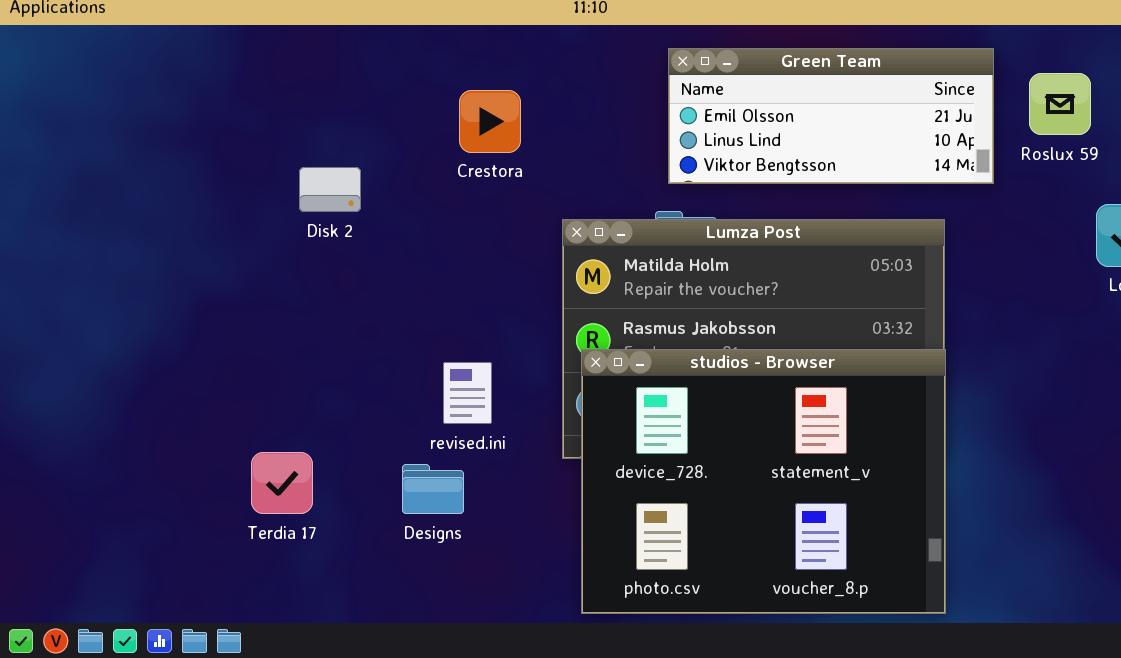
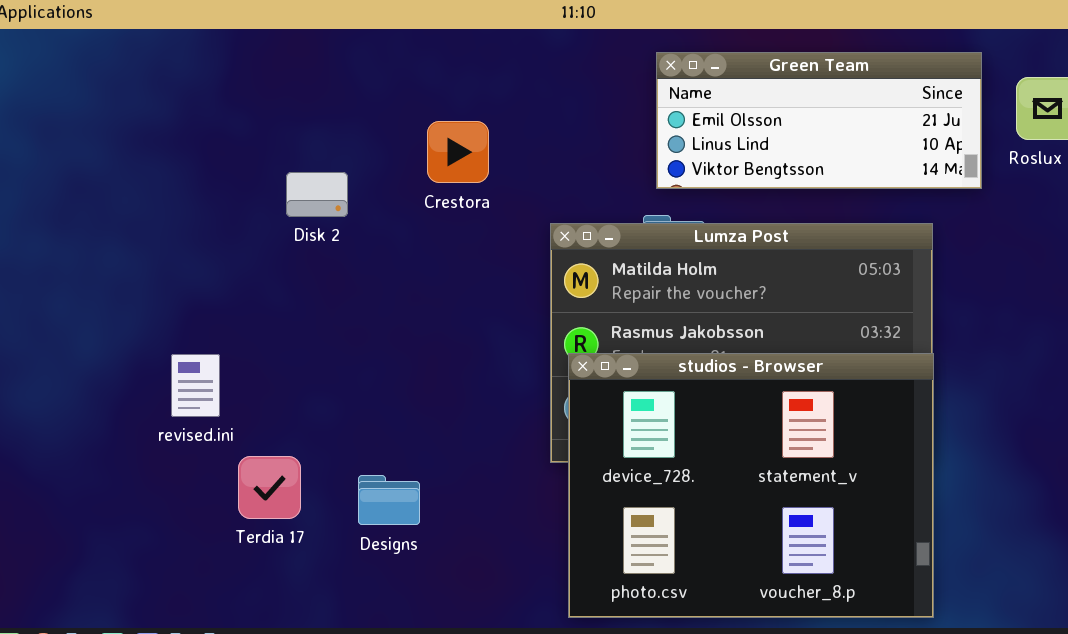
Crestora: [459,90,521,153] -> [427,121,489,183], moved
revised.ini: [443,362,492,424] -> [171,354,220,417], moved
Designs: [402,464,464,514] -> [358,475,420,525], moved

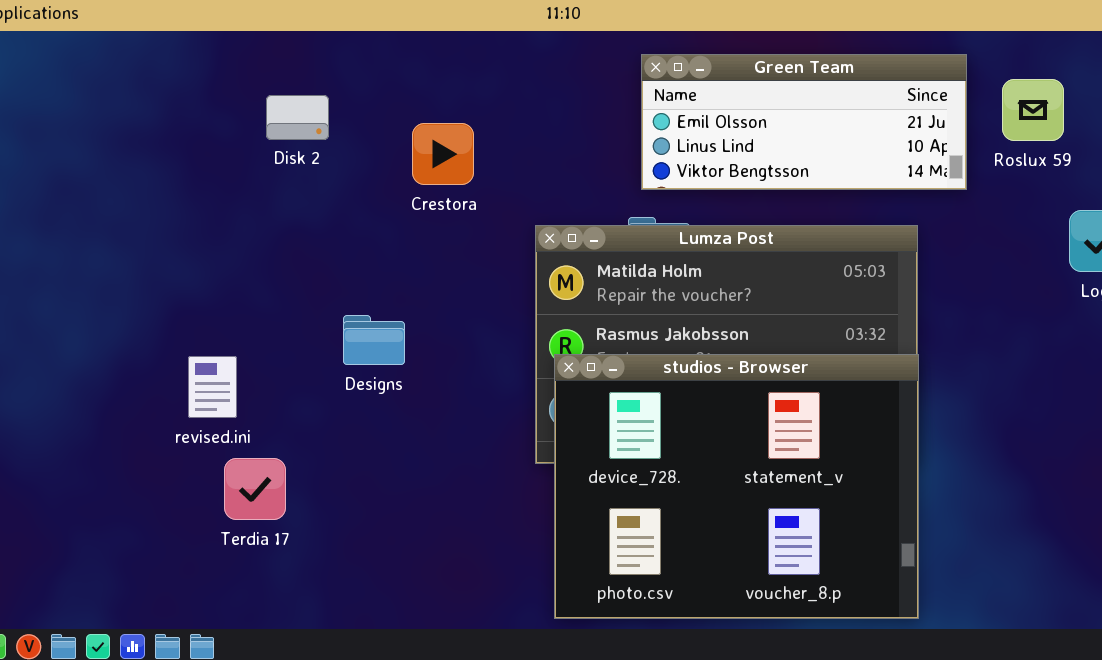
Disk 2: [286,172,348,217] -> [266,95,329,140], moved
revised.ini: [171,354,220,417] -> [188,356,237,418], moved
Designs: [358,475,420,525] -> [343,315,405,365], moved

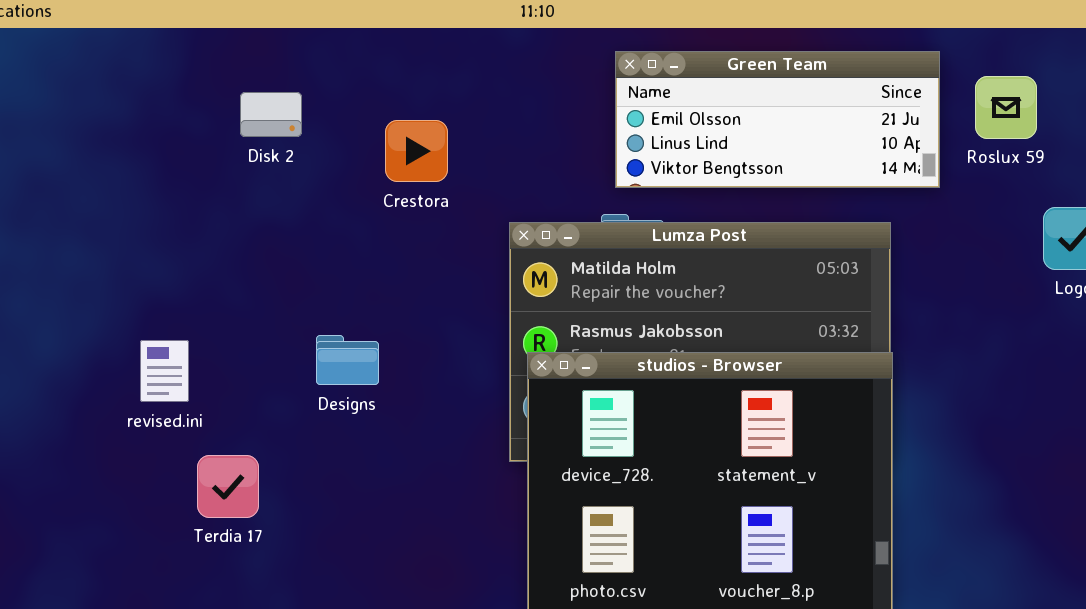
Designs: [343,315,405,365] -> [316,335,379,385], moved
revised.ini: [188,356,237,418] -> [140,340,189,402], moved

